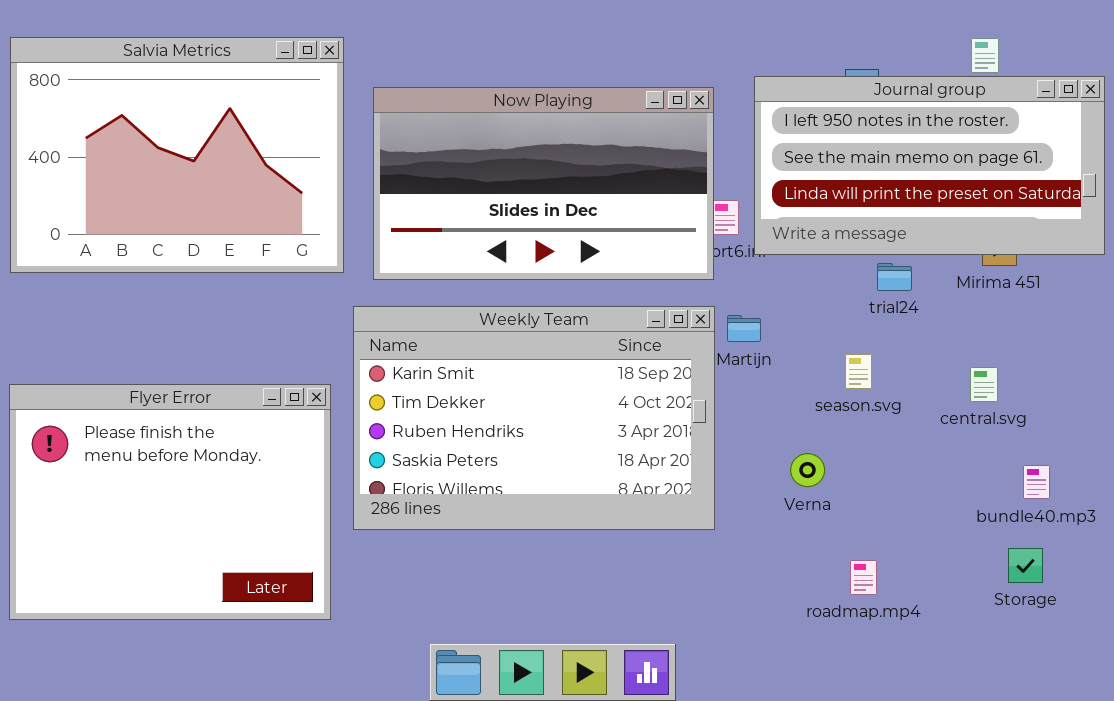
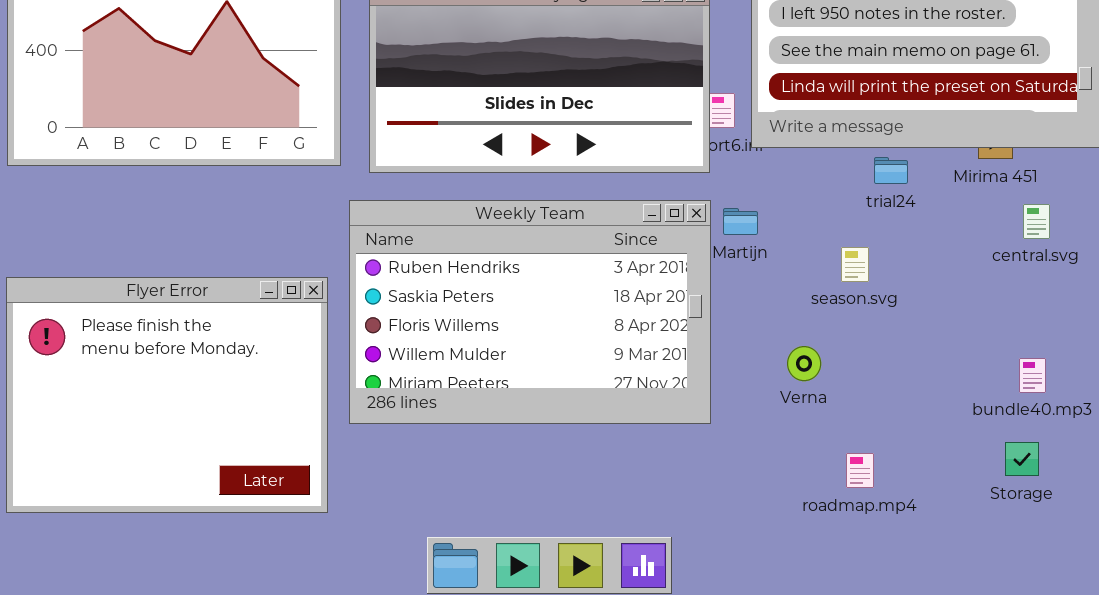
Weekly Team: [353,306,715,530] -> [349,200,711,424], scrolled down 2 rows
central.svg: [970,367,998,402] -> [1023,204,1050,239], moved

